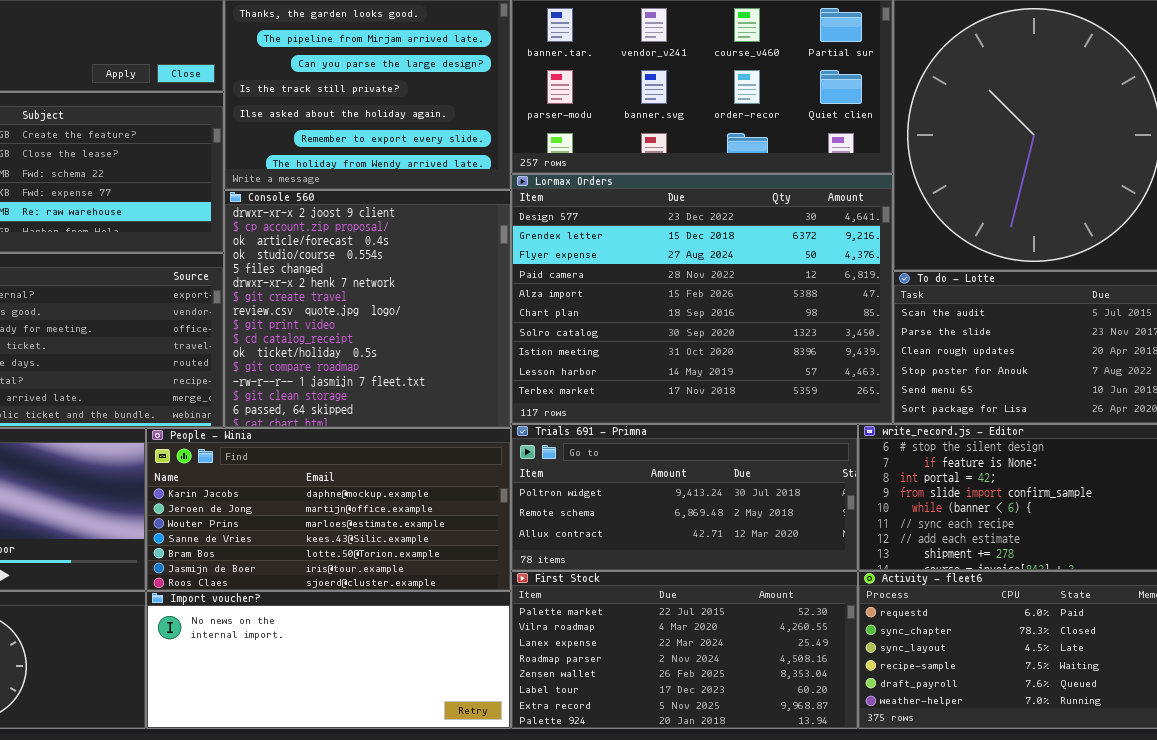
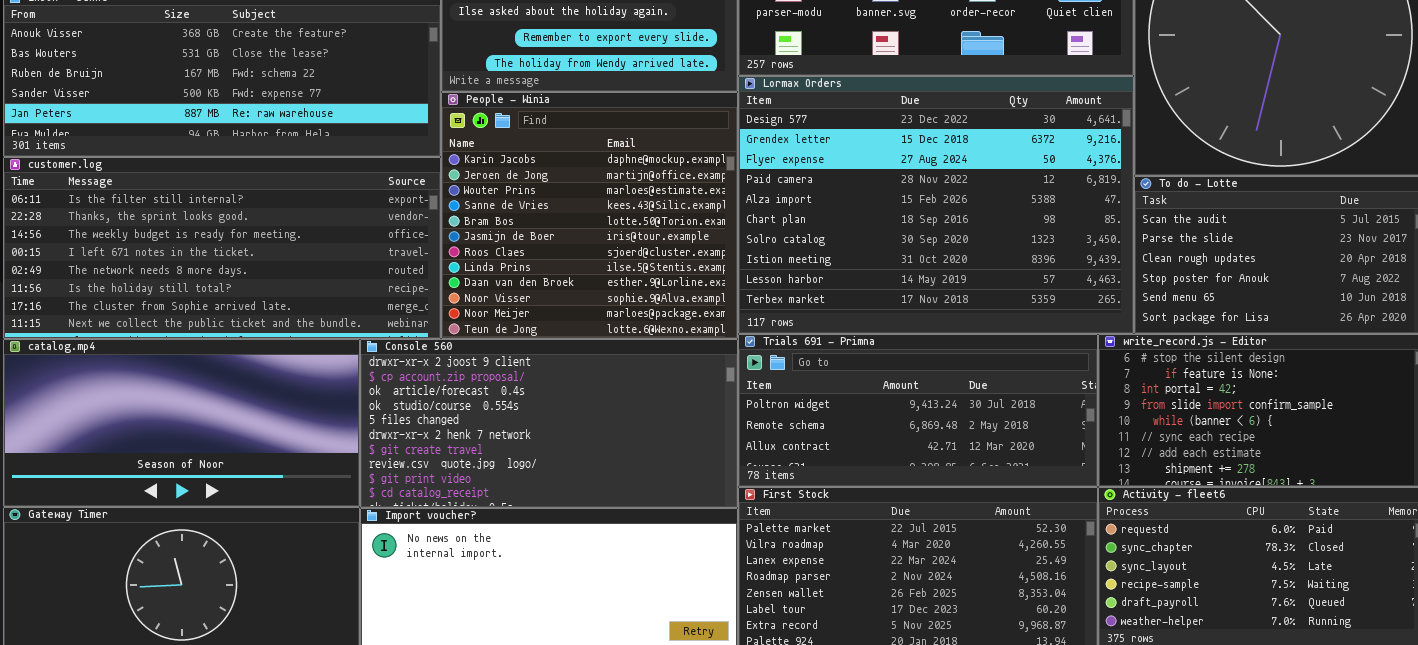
Console 560: [224,190,511,428] -> [360,339,738,508], moved, resized
People - Winia: [146,428,511,591] -> [441,92,738,339], moved, resized

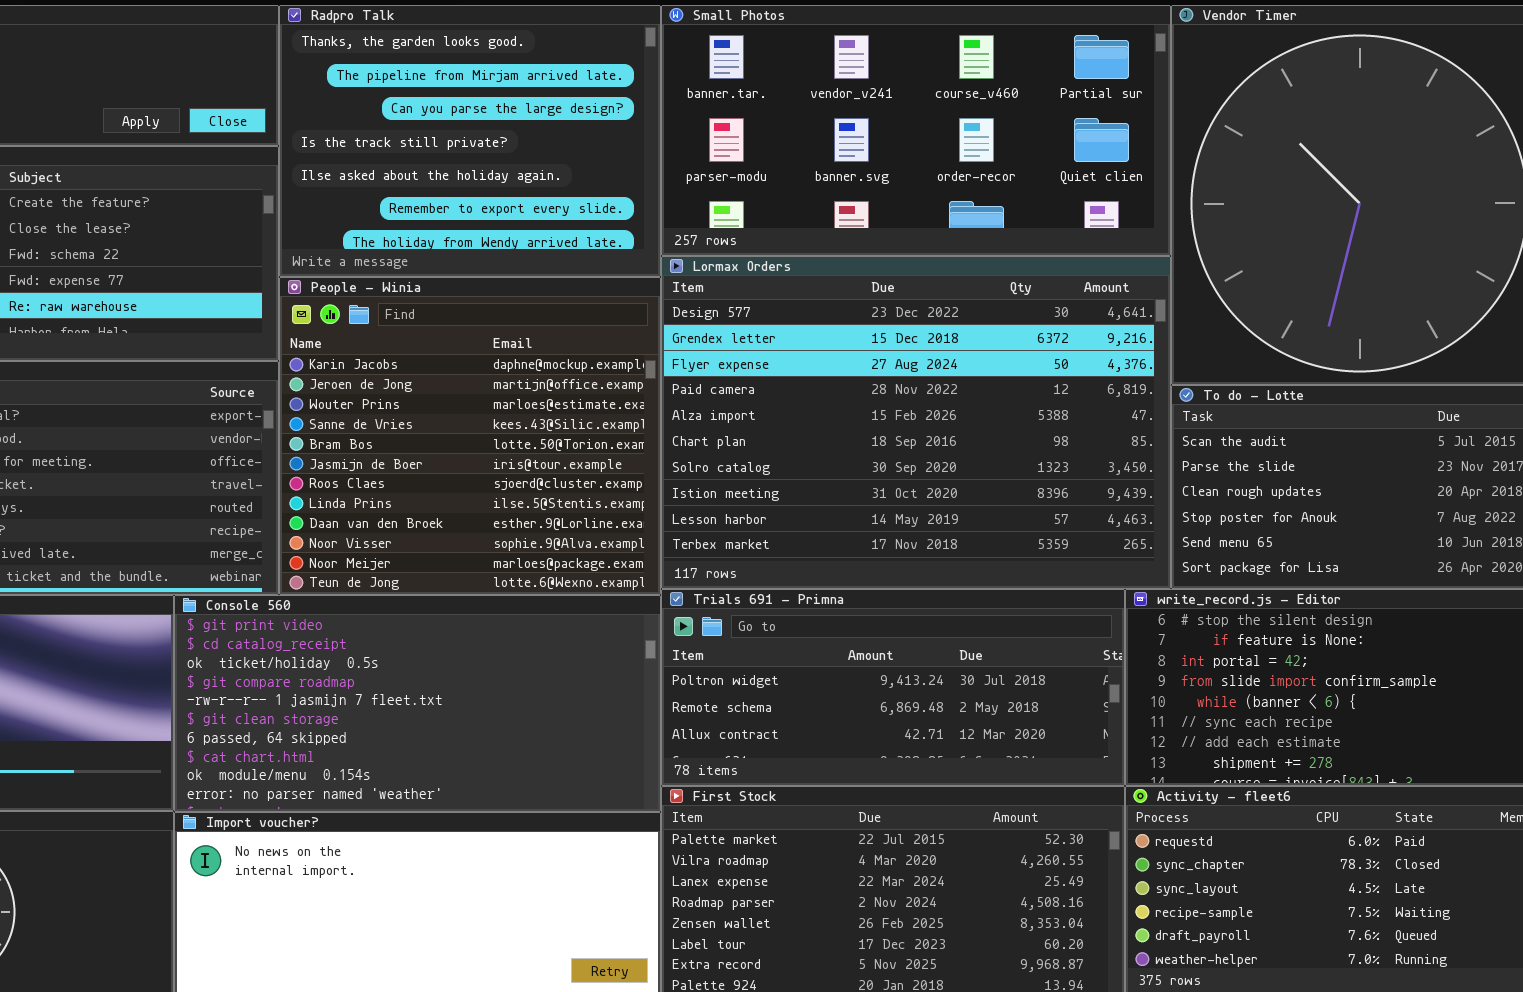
Console 560: [360,339,738,508] -> [174,595,661,812], scrolled down 8 rows

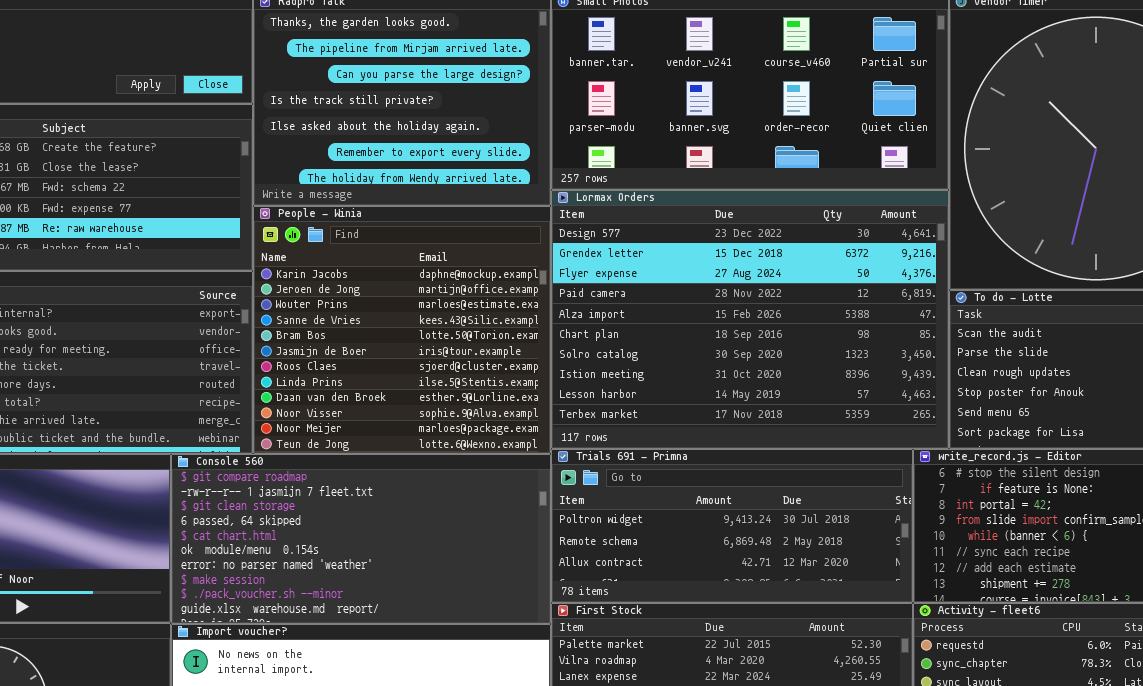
Console 560: [174,595,661,812] -> [171,454,551,624], scrolled down 3 rows

